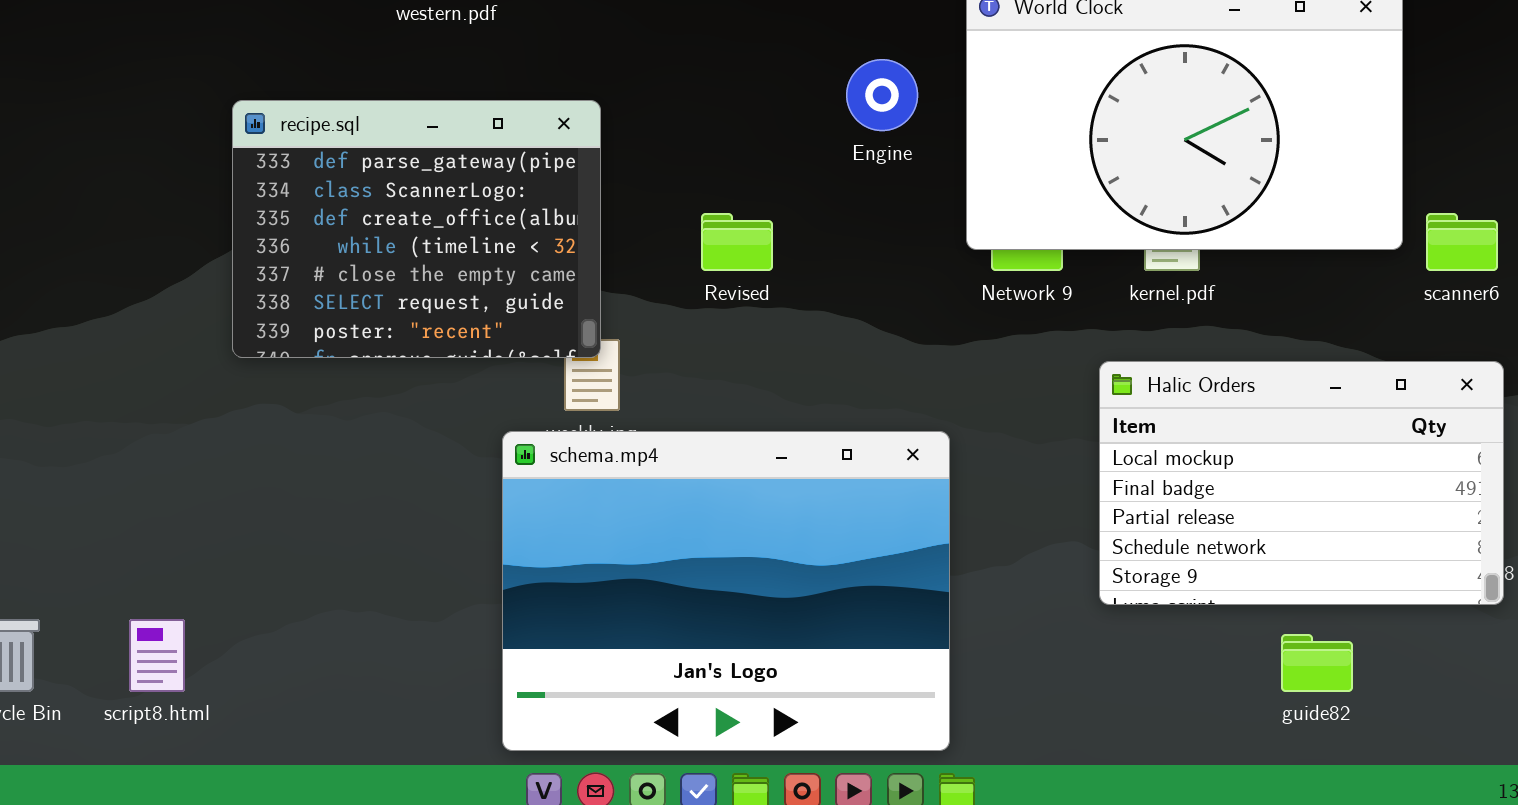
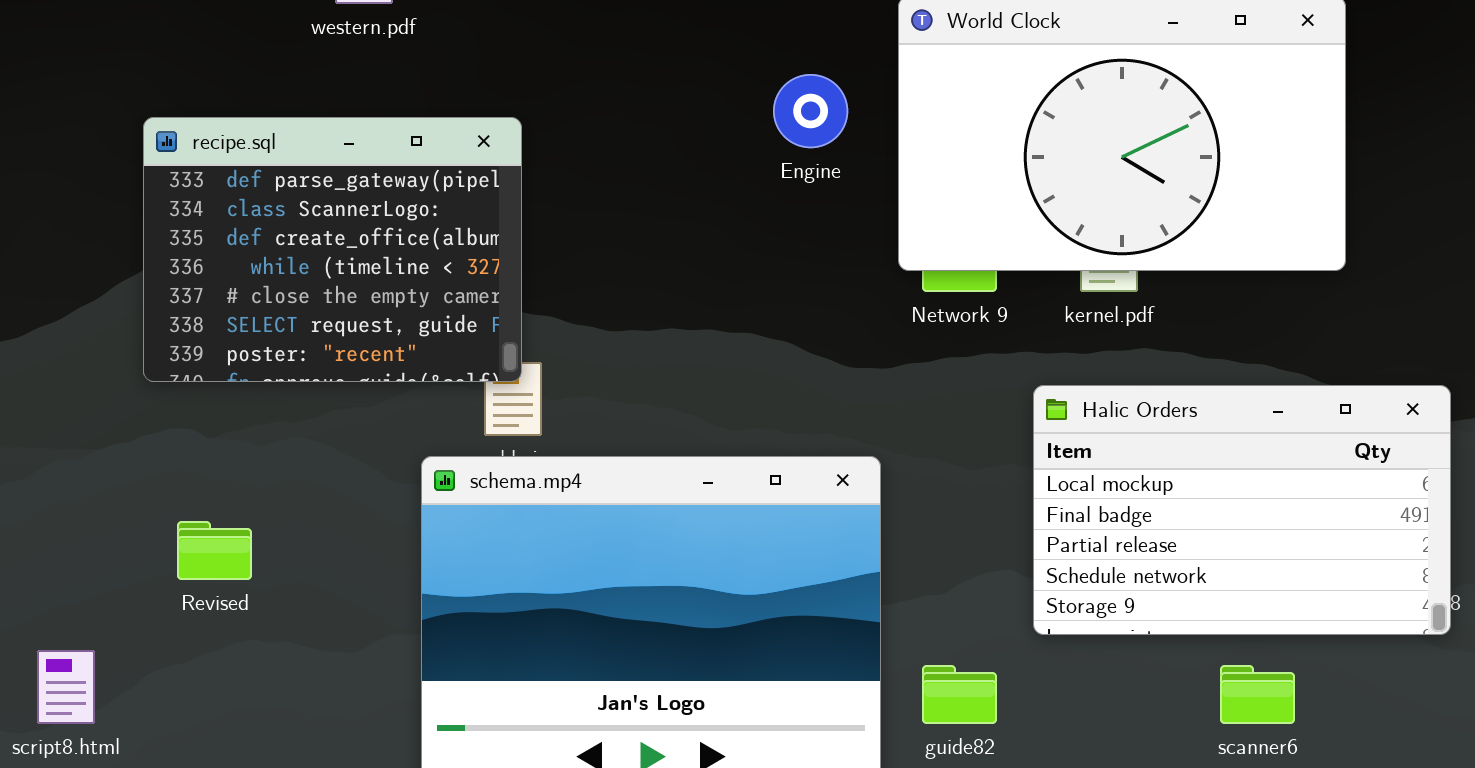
Revised: [701,213,773,271] -> [177,521,252,580], moved
scanner6: [1426,213,1498,271] -> [1220,665,1295,724], moved
guide82: [1281,634,1353,692] -> [922,665,997,724], moved

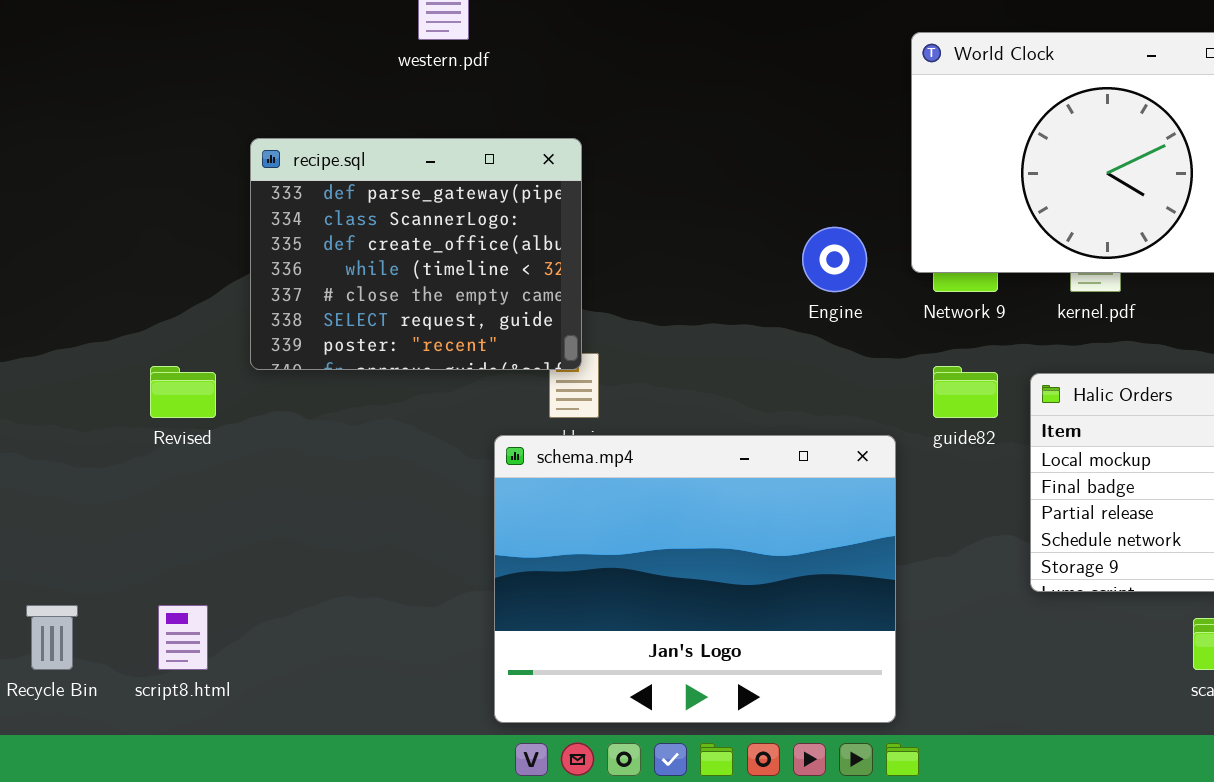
Engine: [773,74,848,148] -> [802,227,867,292], moved
Revised: [177,521,252,580] -> [150,366,216,418], moved
guide82: [922,665,997,724] -> [933,366,998,418], moved

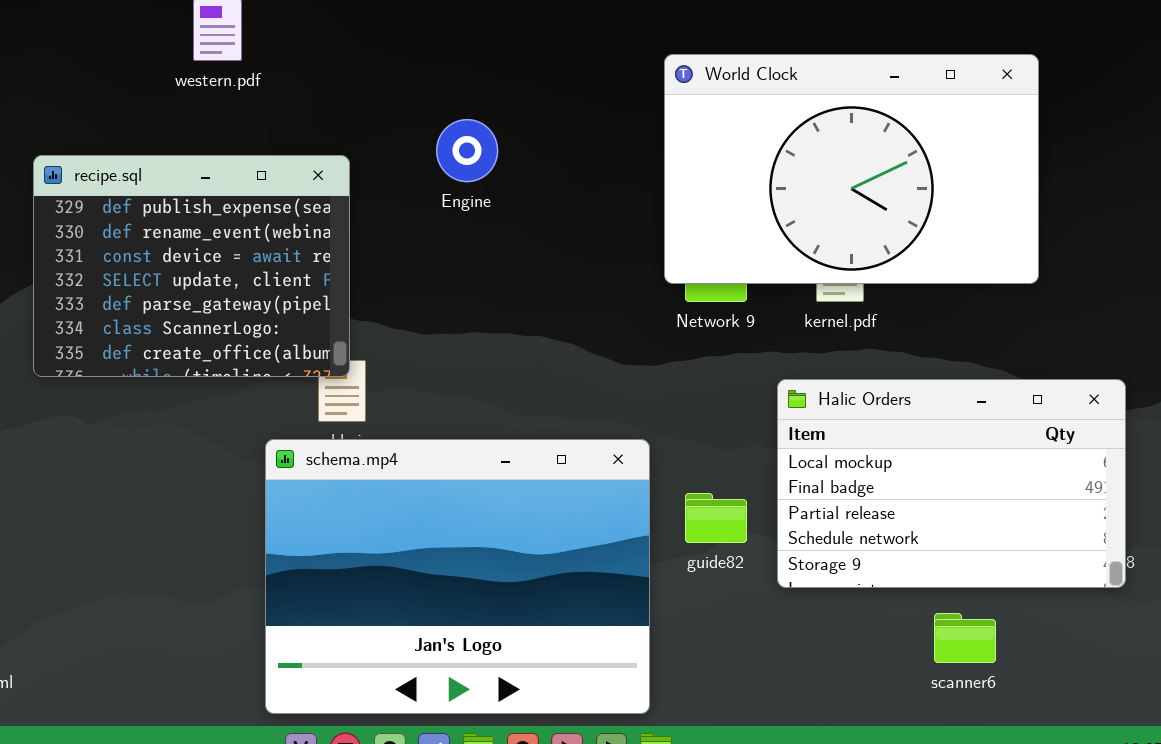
recipe.sql: [250,138,582,370] -> [33,155,350,377], scrolled up 4 rows
Engine: [802,227,867,292] -> [436,119,498,182], moved
guide82: [933,366,998,418] -> [685,493,747,543], moved

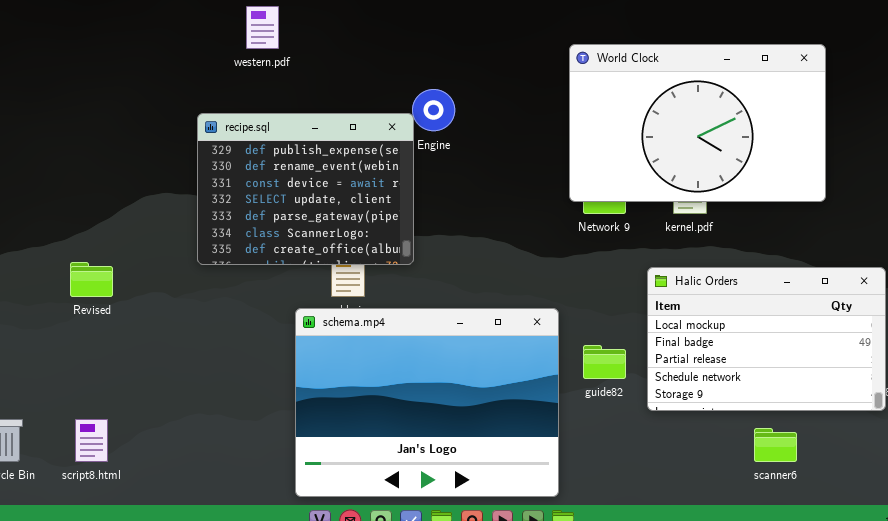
recipe.sql: [33,155,350,377] -> [197,113,414,265], moved

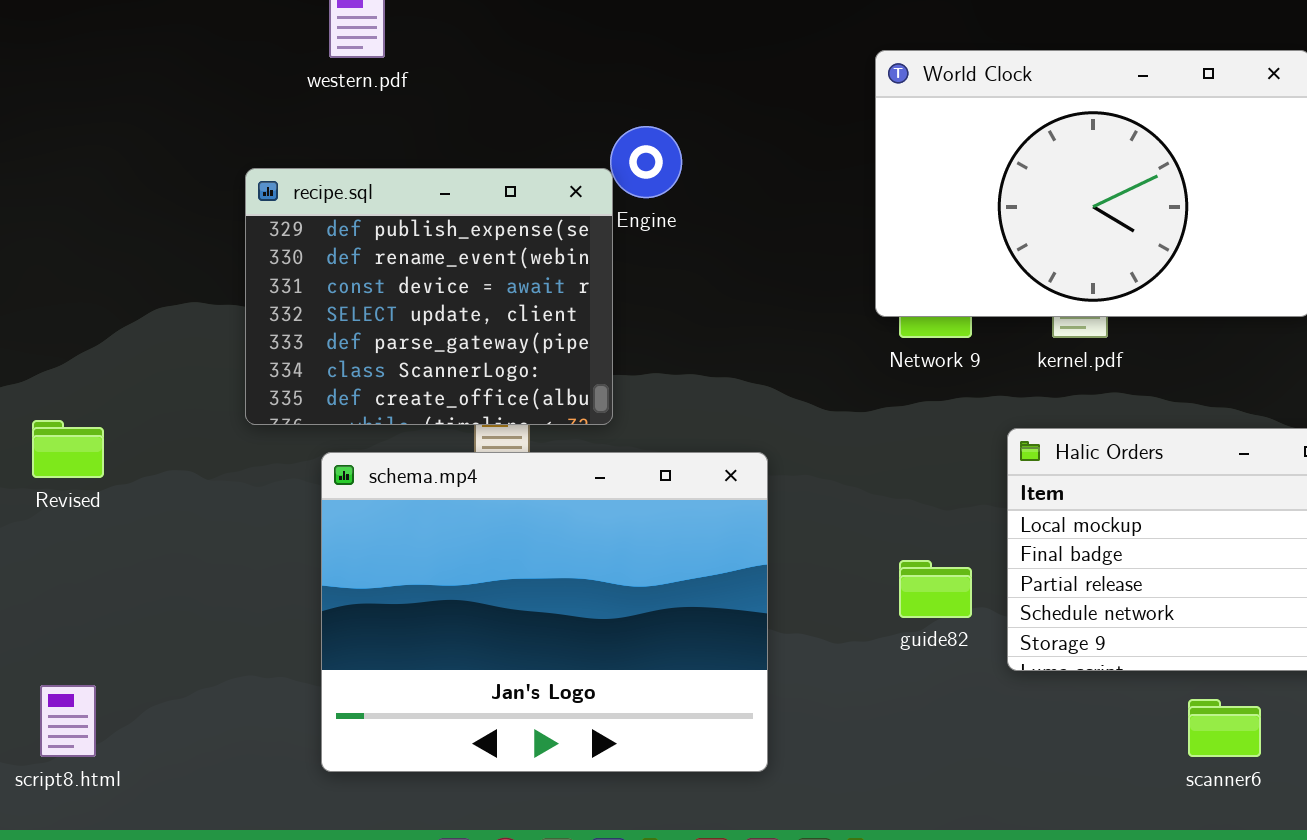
schema.mp4: [295,308,559,497] -> [321,452,768,772], moved

